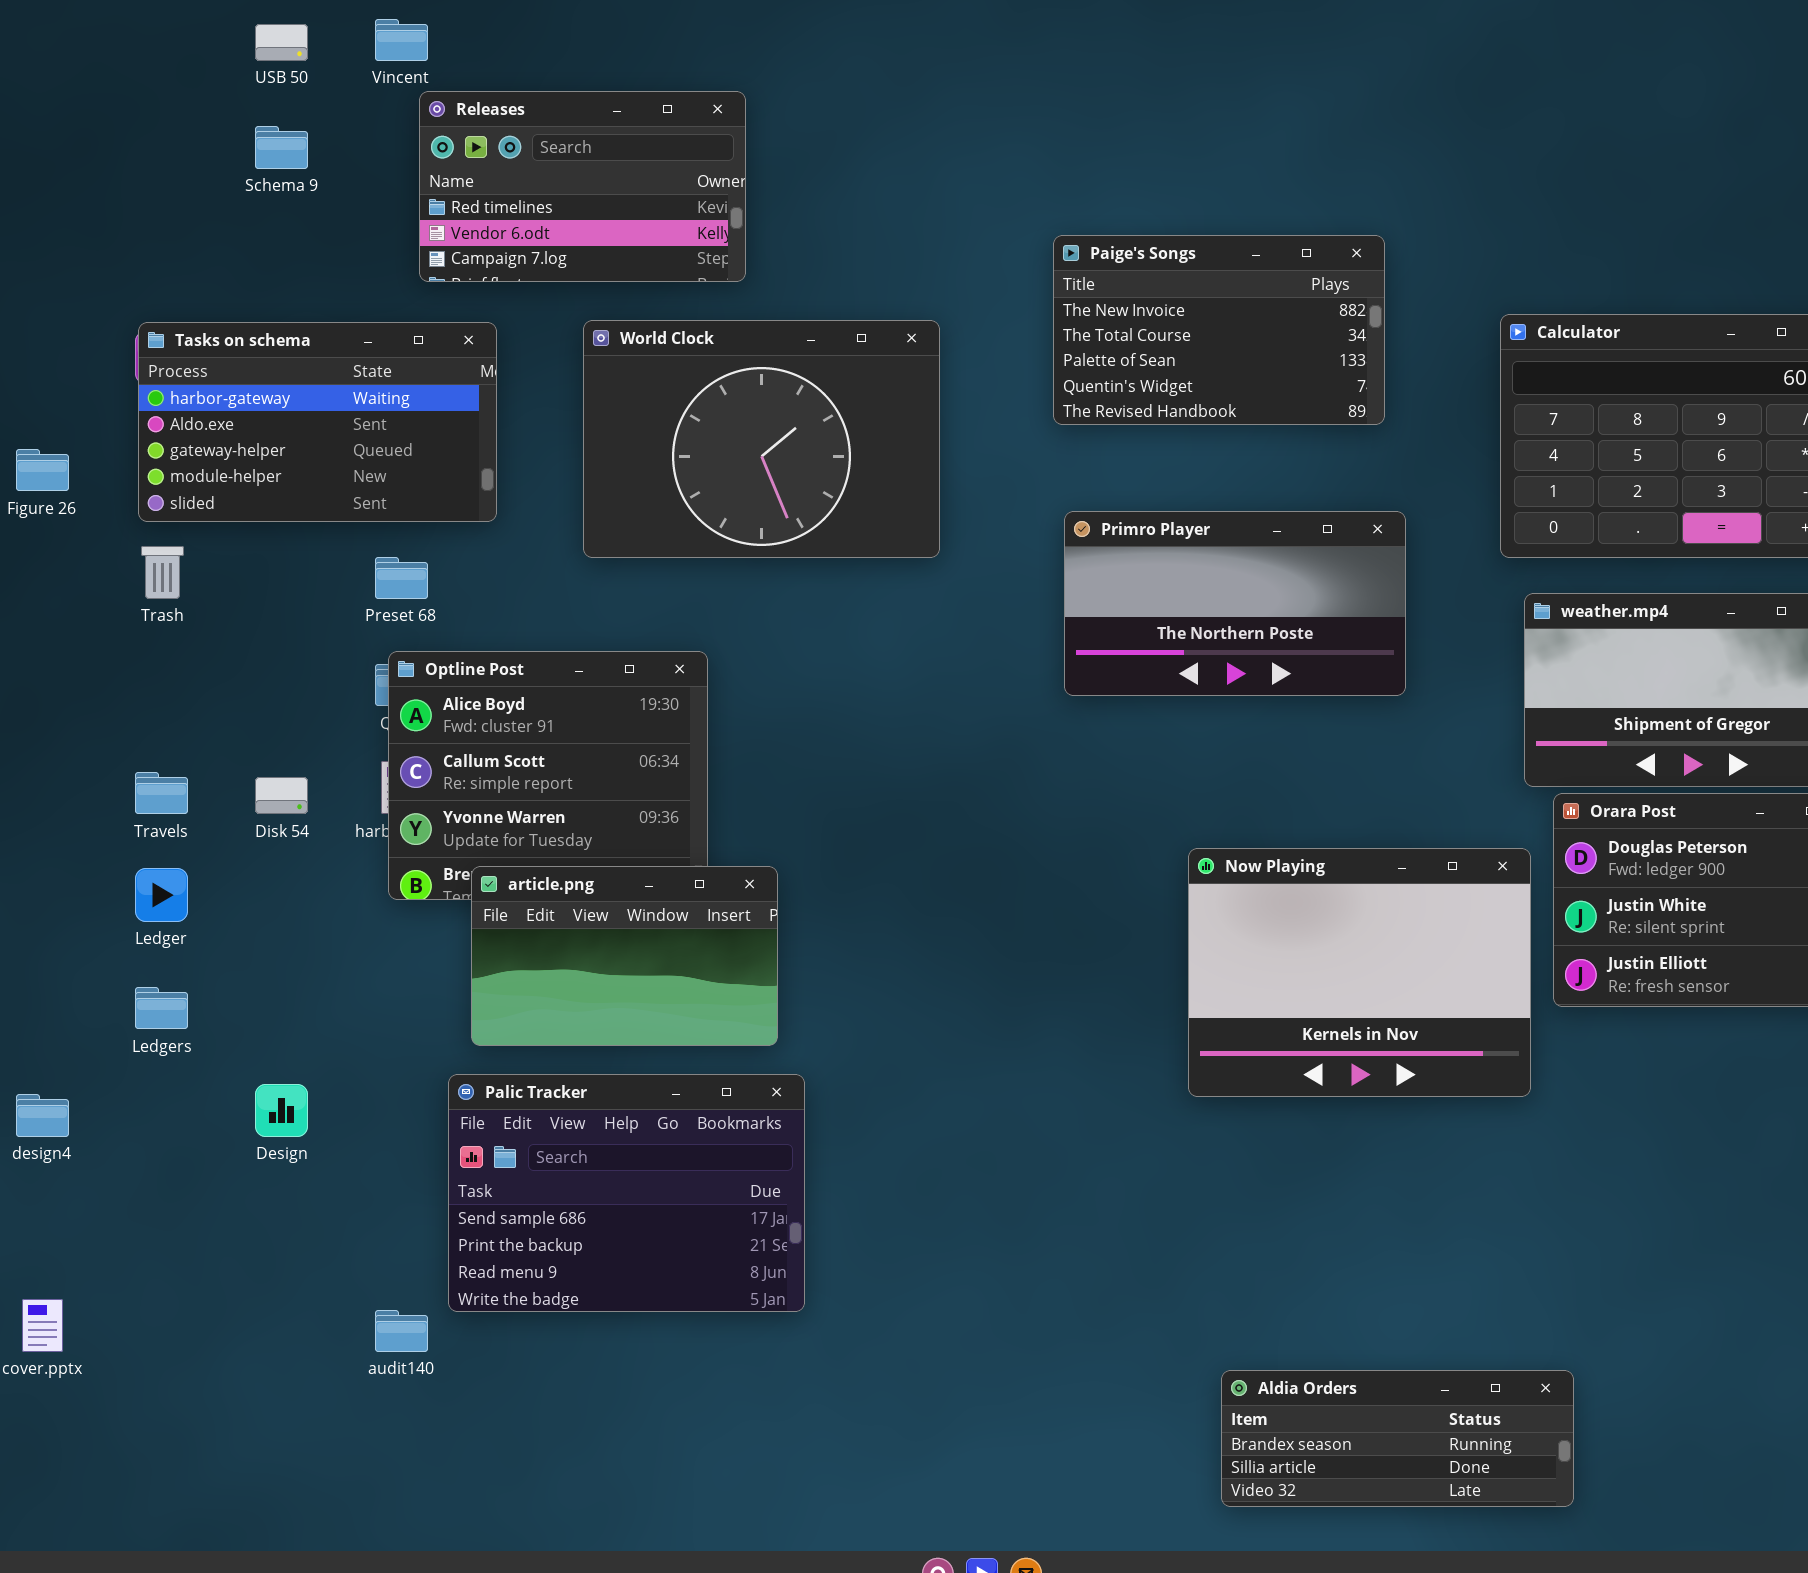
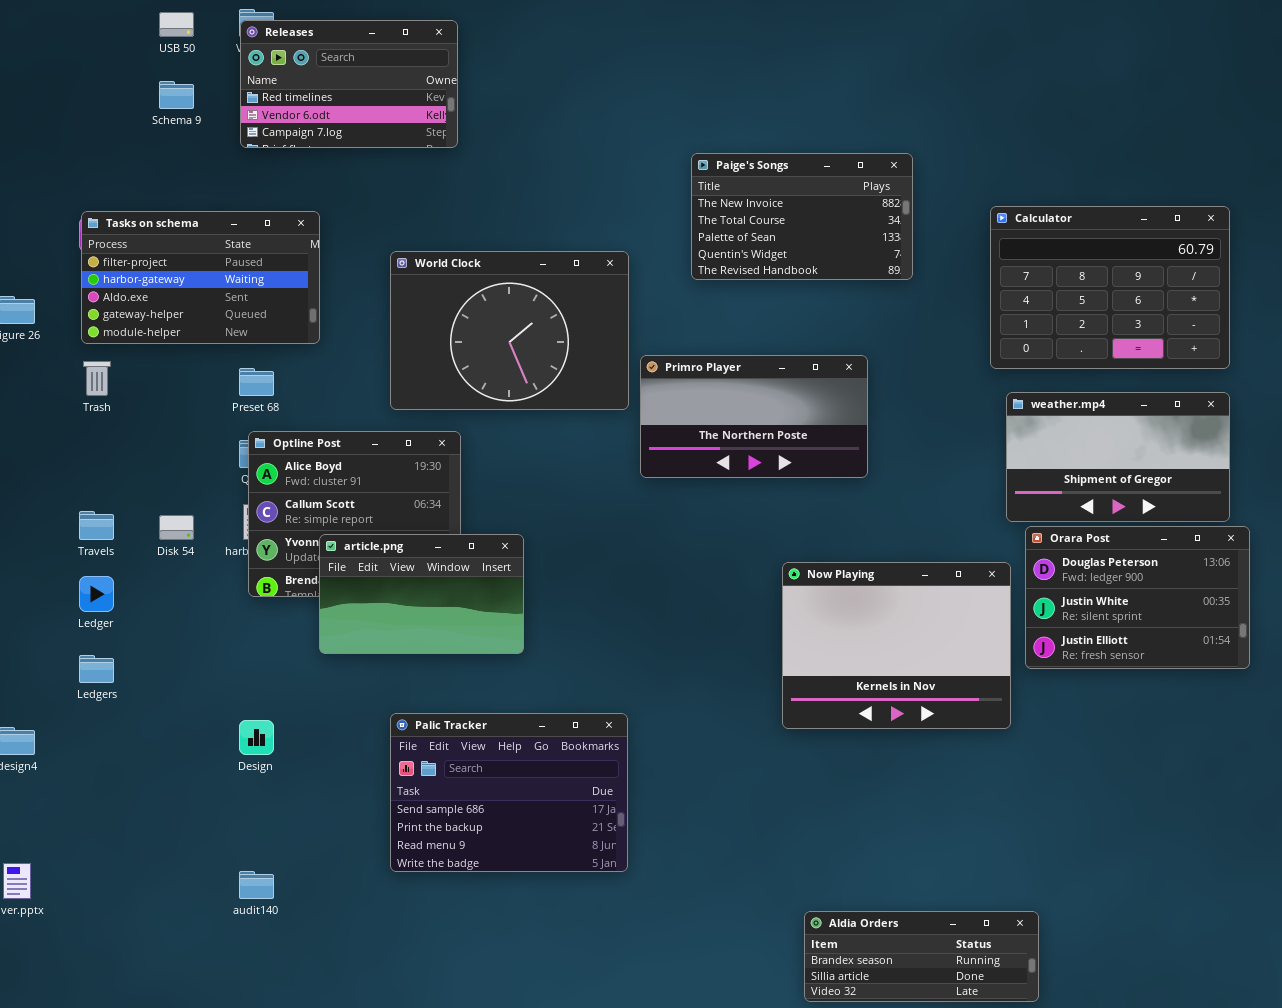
Releases: [419,91,746,282] -> [240,20,458,148], moved
World Clock: [583,320,940,558] -> [390,251,629,410], moved
Tasks on schema: [138,322,497,522] -> [81,211,320,344], scrolled up 1 row
Primro Player: [1064,511,1406,696] -> [640,355,868,478], moved
article.png: [471,866,778,1046] -> [319,534,524,654], moved
Palic Tracker: [448,1074,805,1312] -> [390,713,628,872], moved
Design: [255,1084,308,1137] -> [239,720,274,755], moved

